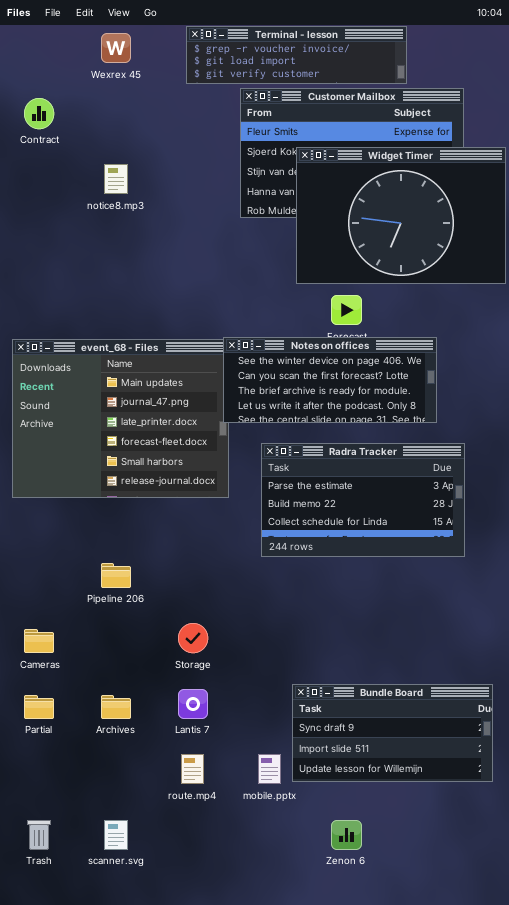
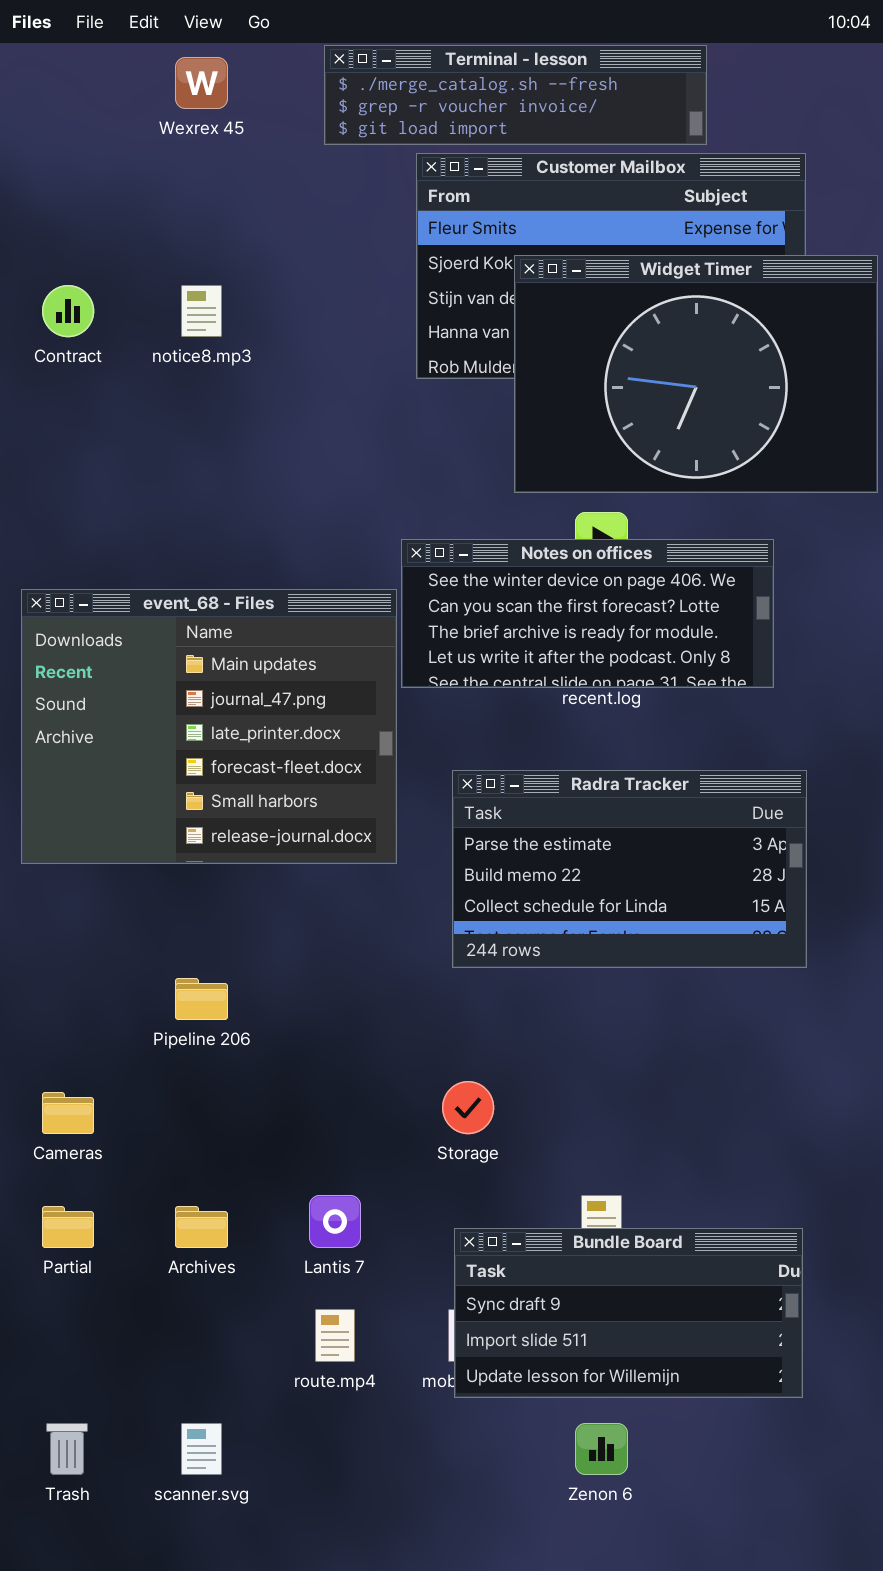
Terminal - lesson: [186,26,407,84] -> [324,45,707,145], scrolled up 1 row
Contract: [24,98,54,129] -> [42,285,94,337], moved
Notes on offices: [223,337,437,423] -> [401,539,774,688], moved
Storage: [178,623,208,653] -> [442,1081,494,1134], moved
Bundle Board: [292,684,493,782] -> [454,1228,803,1398], moved

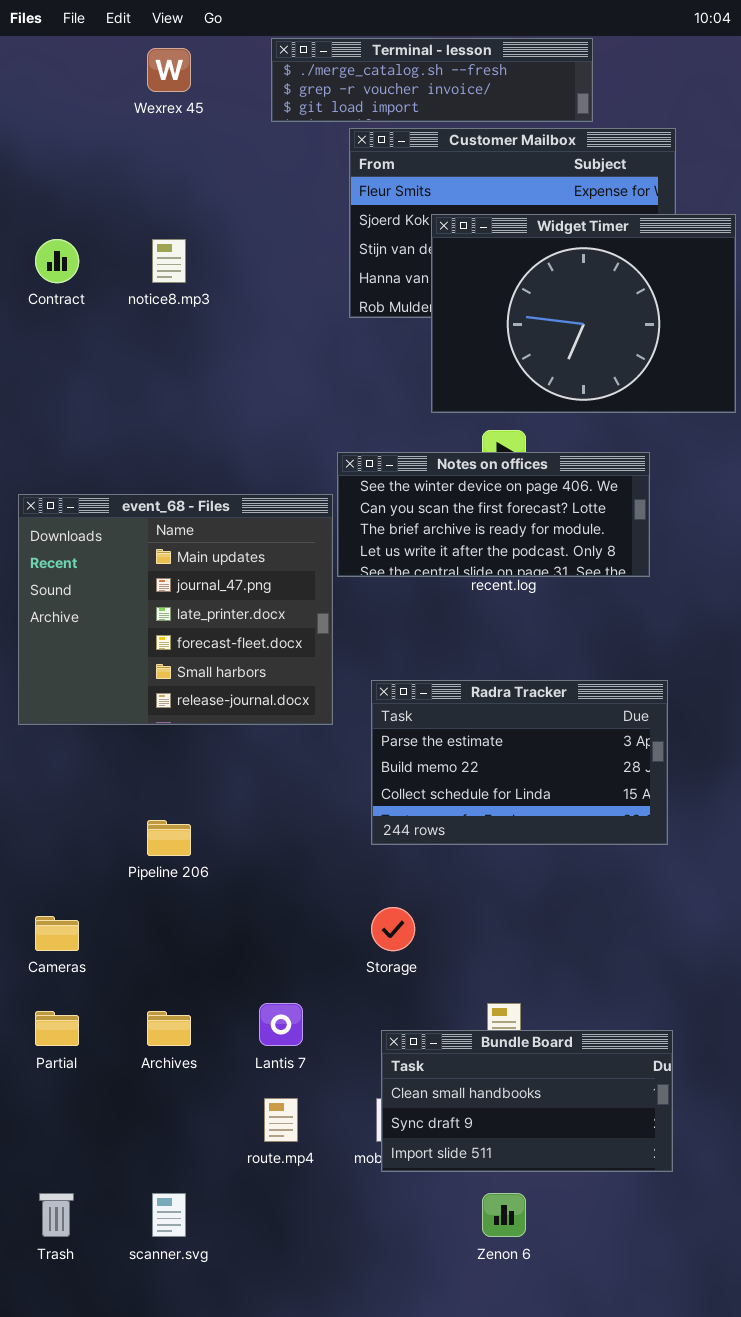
Radra Tracker: [452,770,807,968] -> [371,680,668,845], moved
Bundle Board: [454,1228,803,1398] -> [381,1030,673,1172], scrolled up 1 row

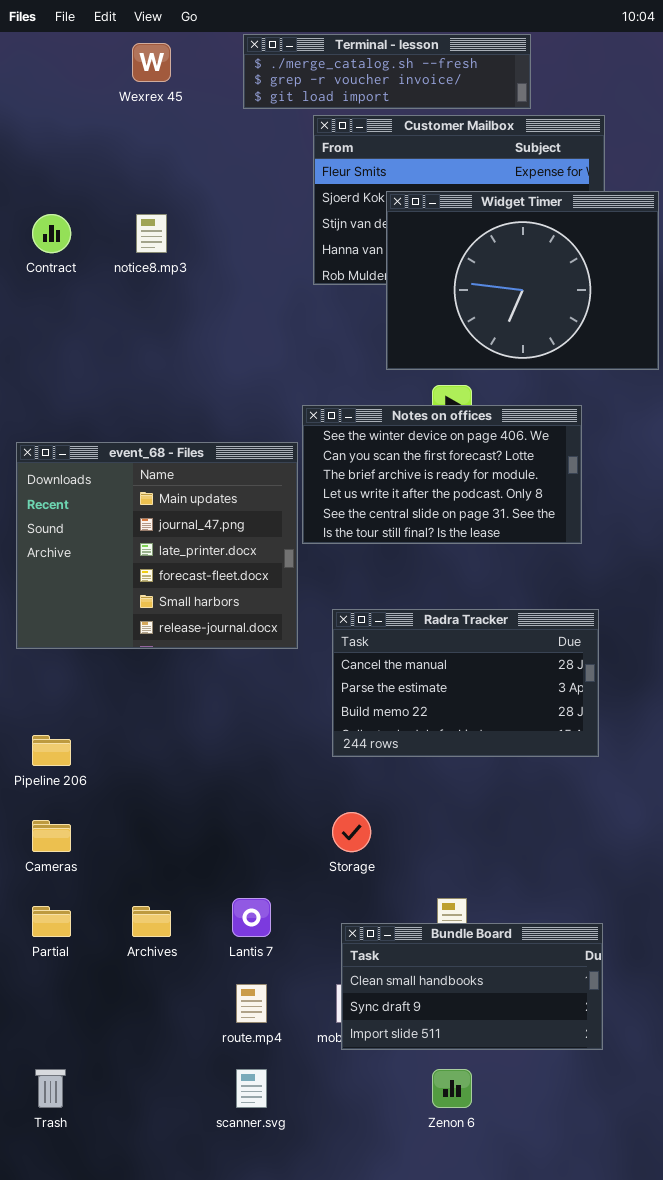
Notes on offices: [337,452,650,577] -> [302,405,582,544], resized
Radra Tracker: [371,680,668,845] -> [332,609,599,757], scrolled up 1 row
Pipeline 206: [147,820,191,856] -> [32,735,71,766], moved
scanner.svg: [152,1193,186,1237] -> [236,1069,267,1108], moved

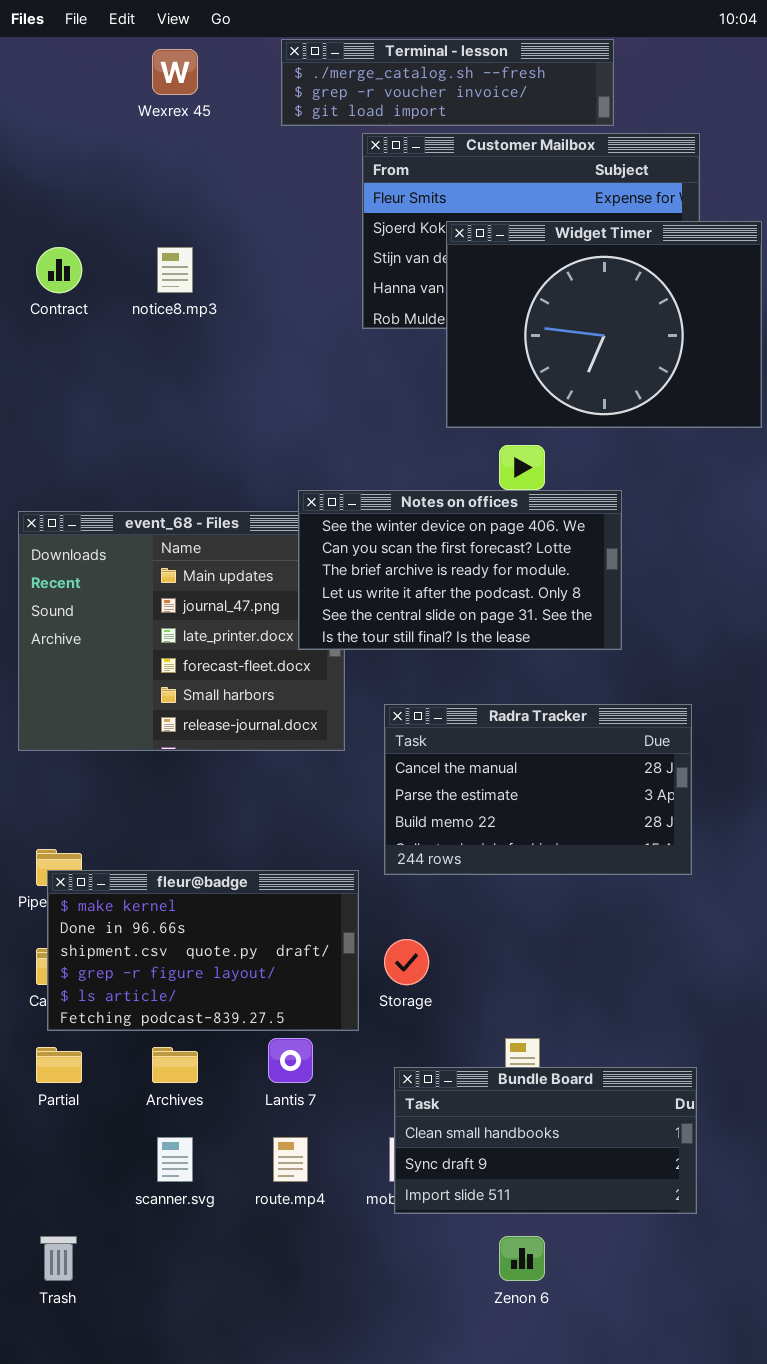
Notes on offices: [302,405,582,544] -> [298,490,622,650], moved
fleur@badge: none -> [47,870,359,1031], opened
scanner.svg: [236,1069,267,1108] -> [157,1137,193,1182], moved

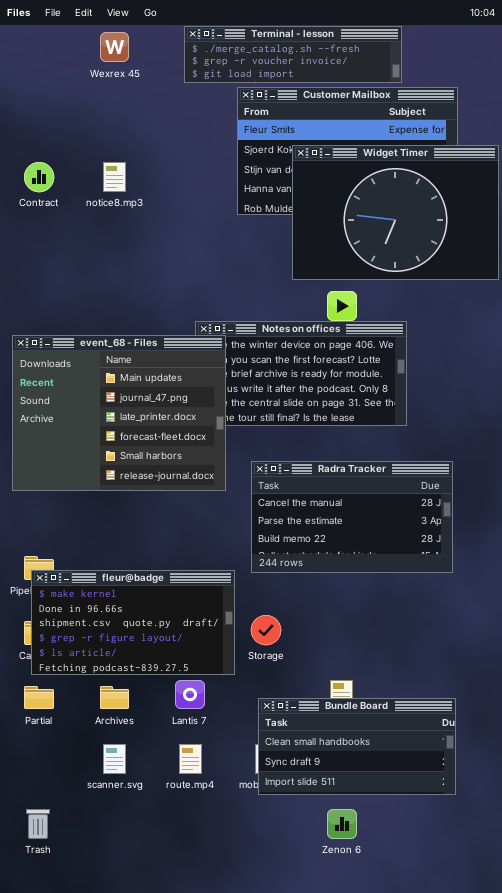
event_68 - Files: [18,511,345,751] -> [12,335,226,491], raised

